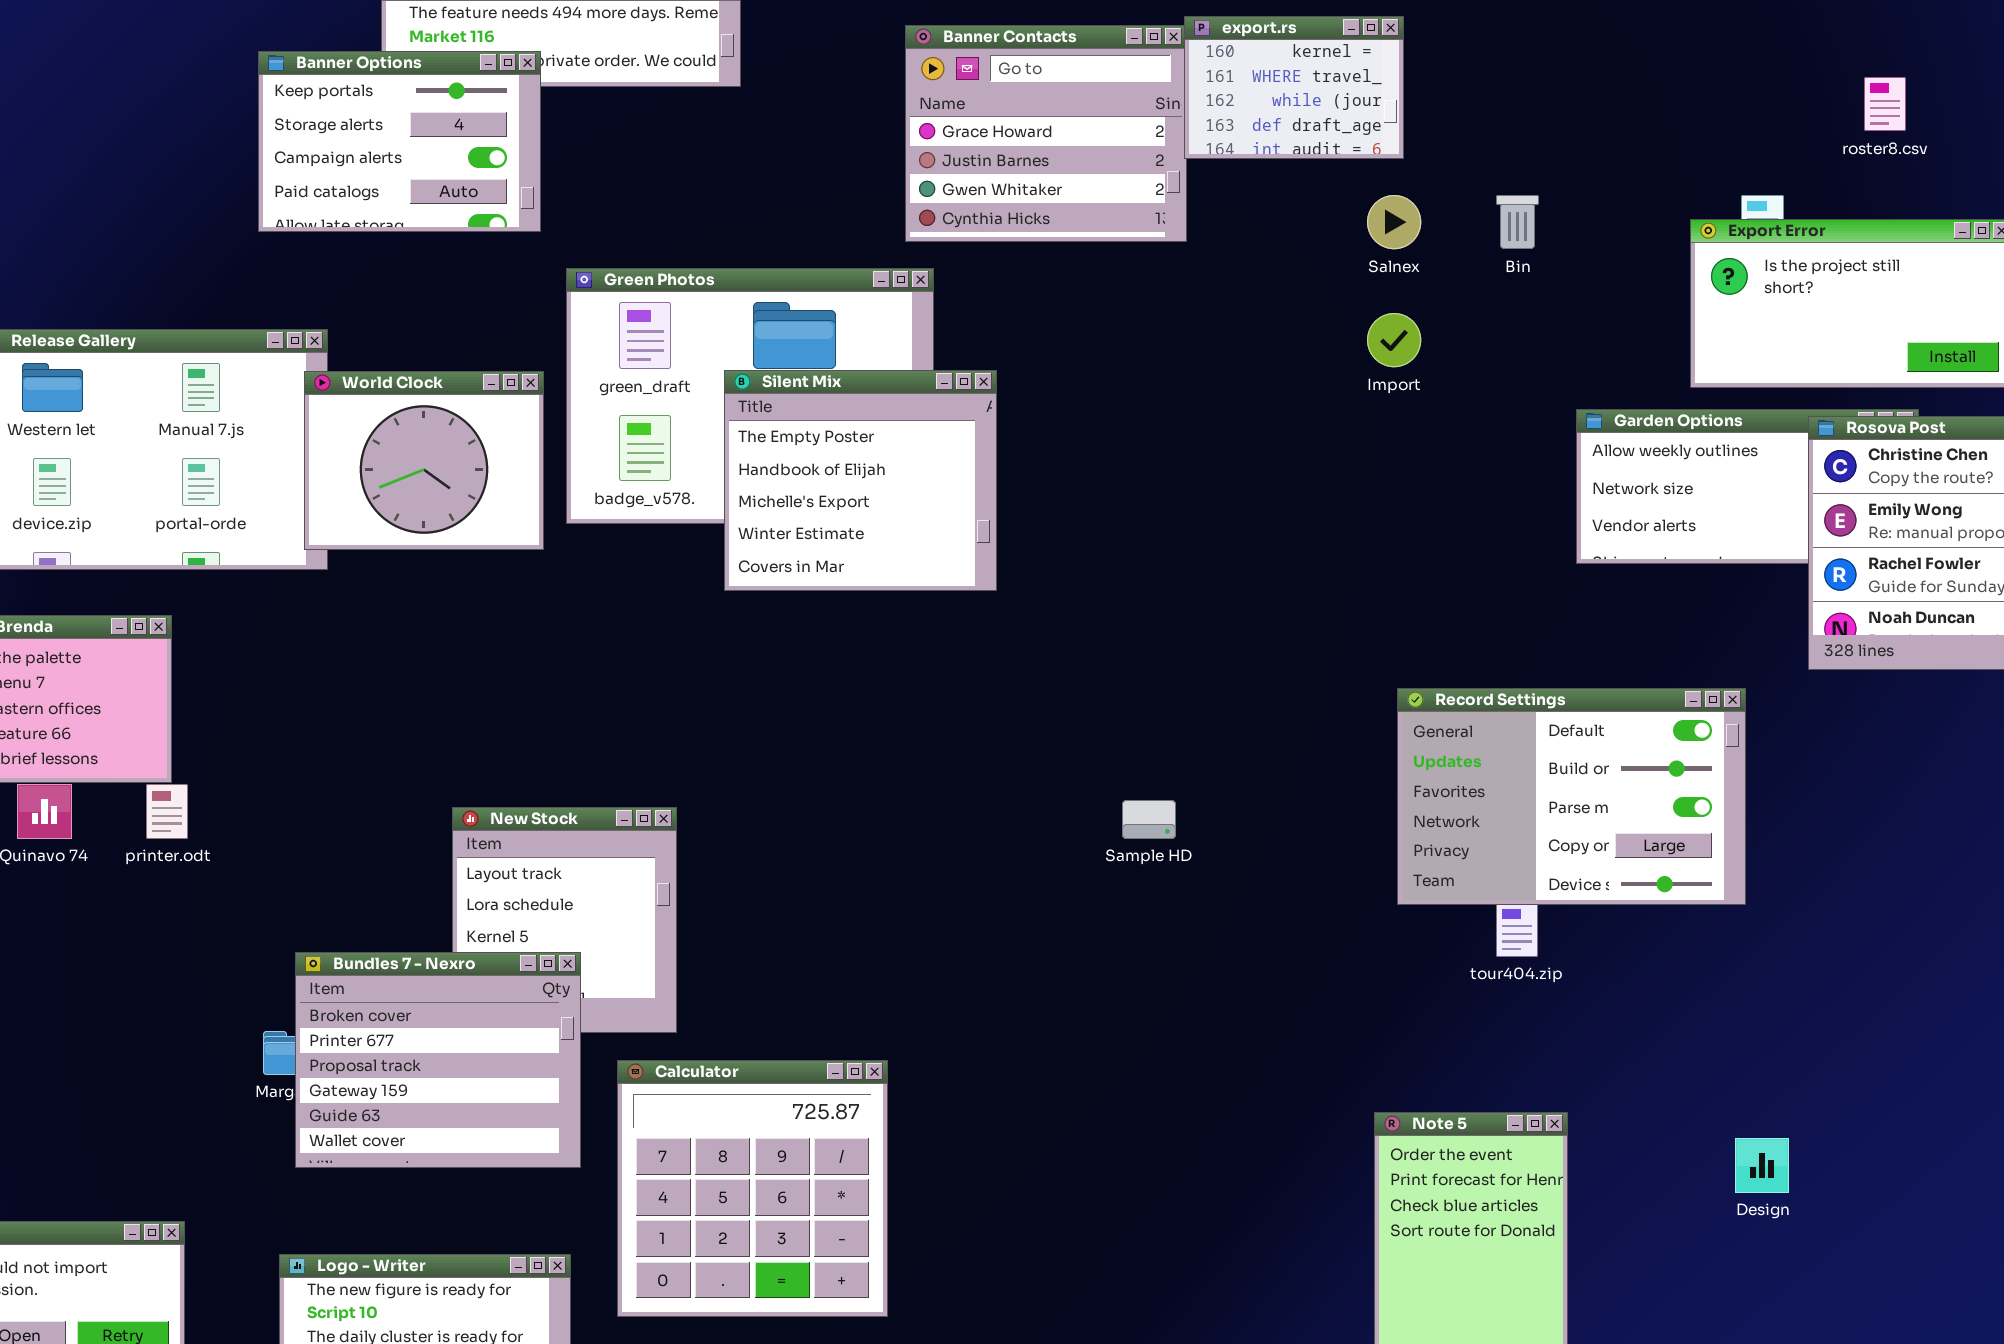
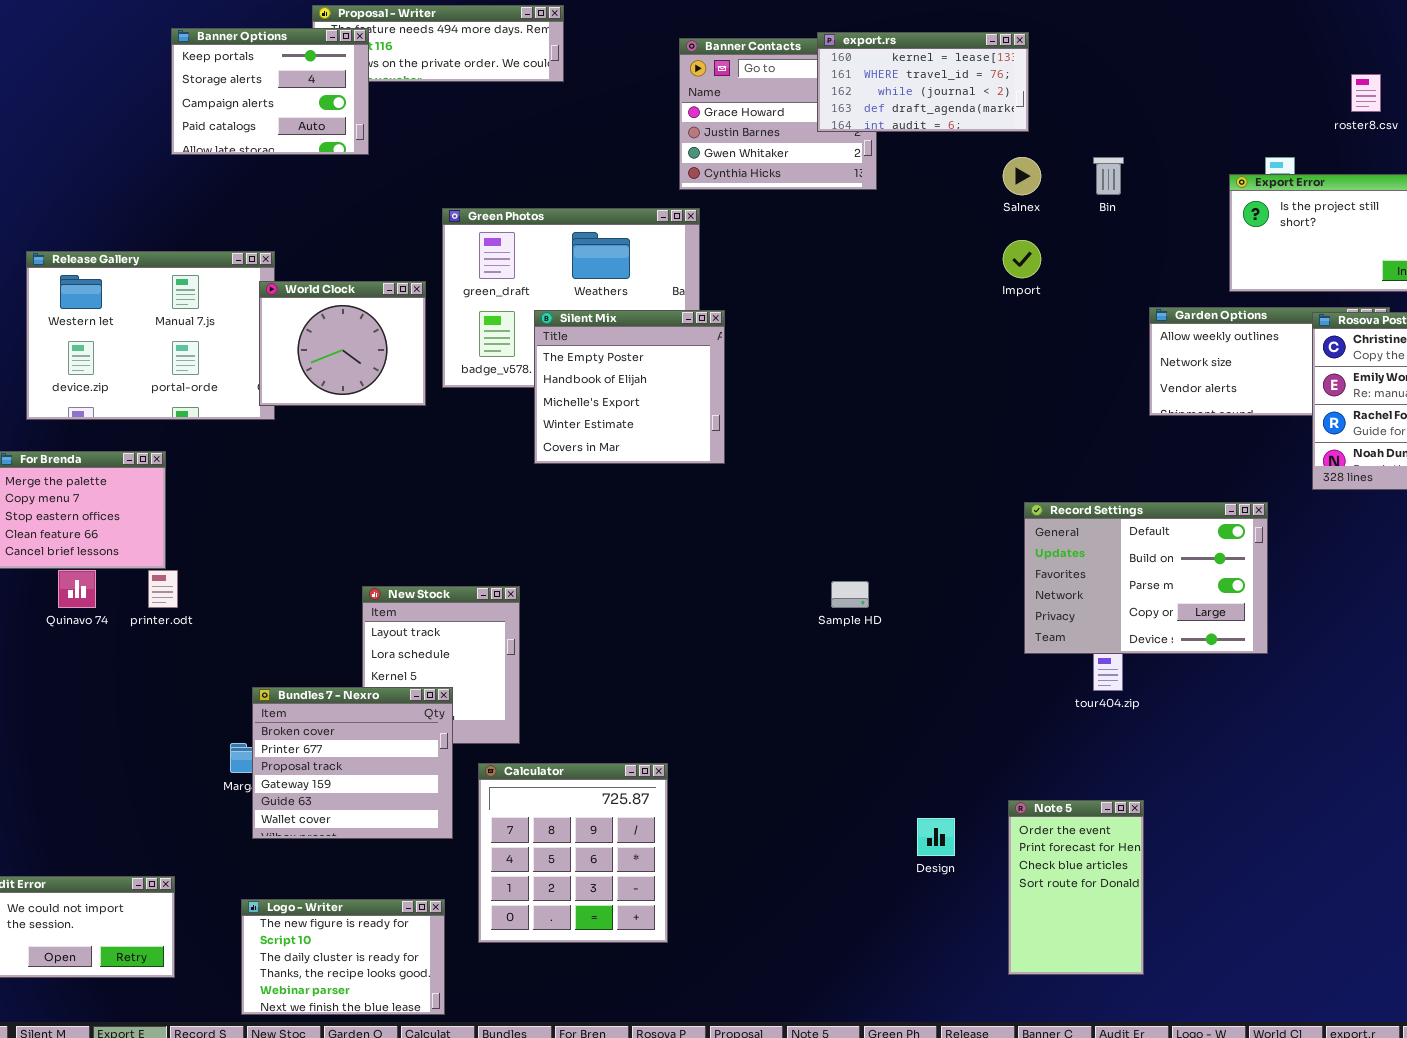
export.rs: [1184,16,1404,159] -> [817,32,1029,132], resized
Banner Options: [258,51,541,232] -> [171,28,369,155], moved
Silent Mix: [724,370,997,591] -> [534,310,725,464], moved
Design: [1735,1138,1789,1193] -> [917,818,955,856], moved

